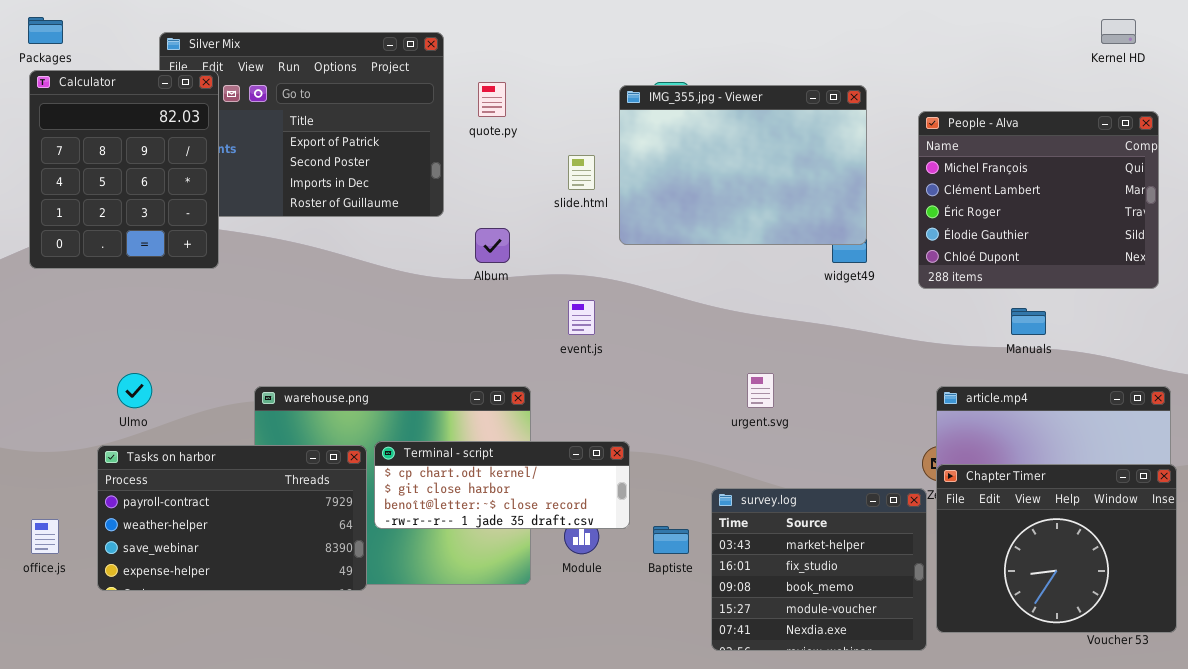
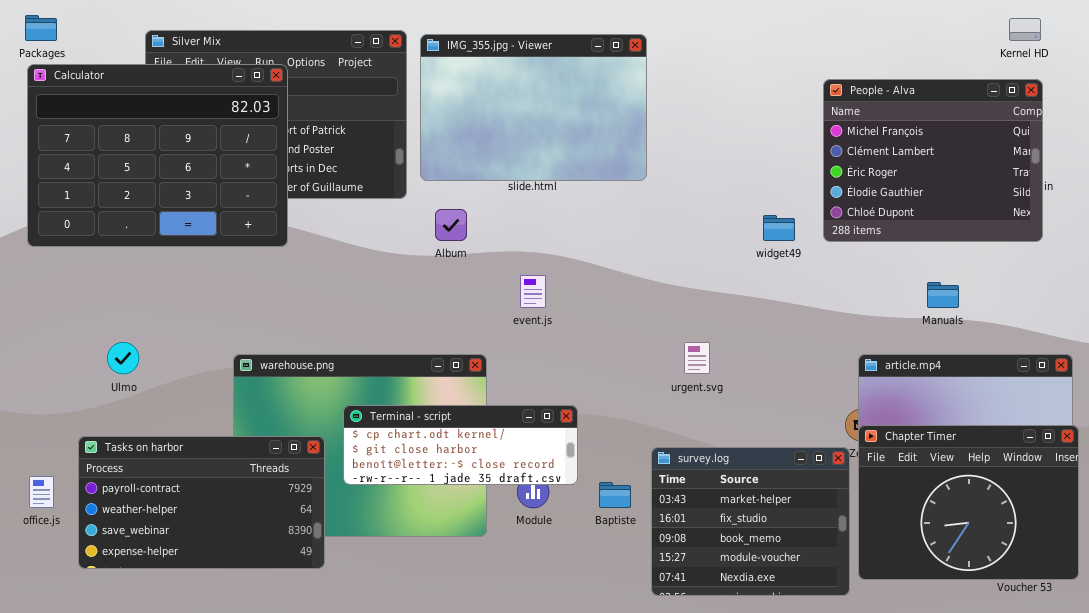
Calculator: [29,70,219,269] -> [27,64,288,247], resized
IMG_355.jpg - Viewer: [619,85,867,245] -> [420,34,647,181], moved
People - Alva: [918,111,1159,289] -> [823,79,1043,242], moved
Tasks on harbor: [97,445,367,591] -> [78,436,325,569], moved

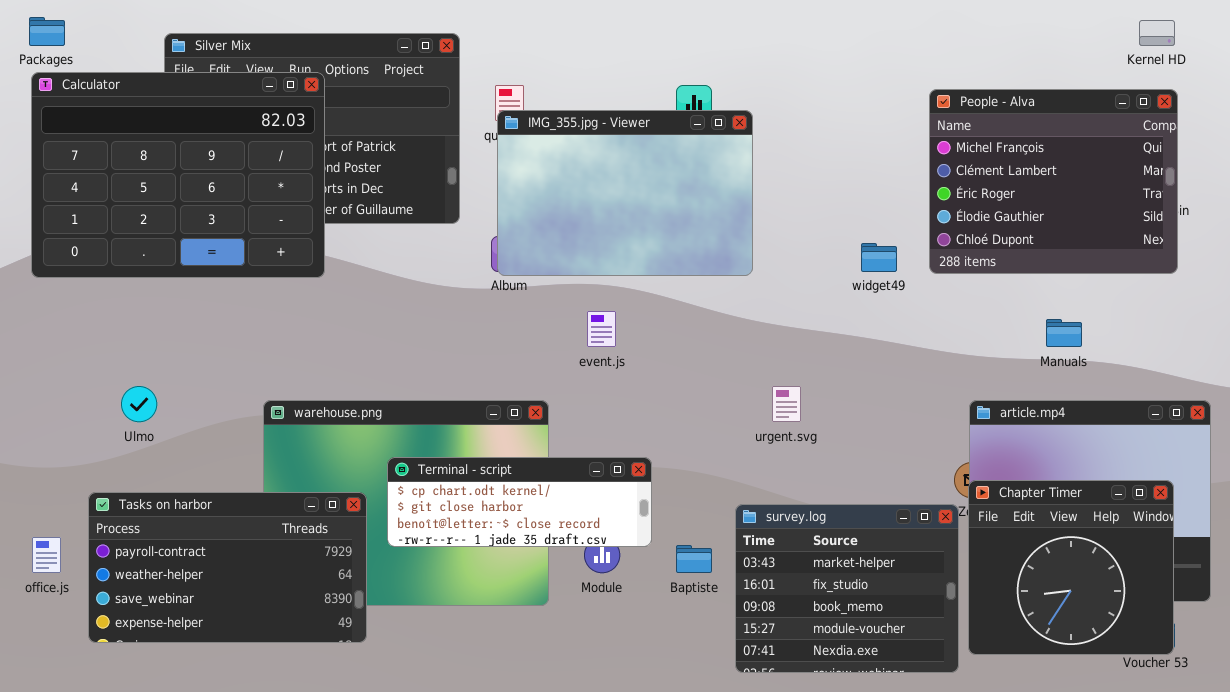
IMG_355.jpg - Viewer: [420,34,647,181] -> [497,110,753,276], moved
Chapter Timer: [858,425,1079,580] -> [968,480,1174,655], resized

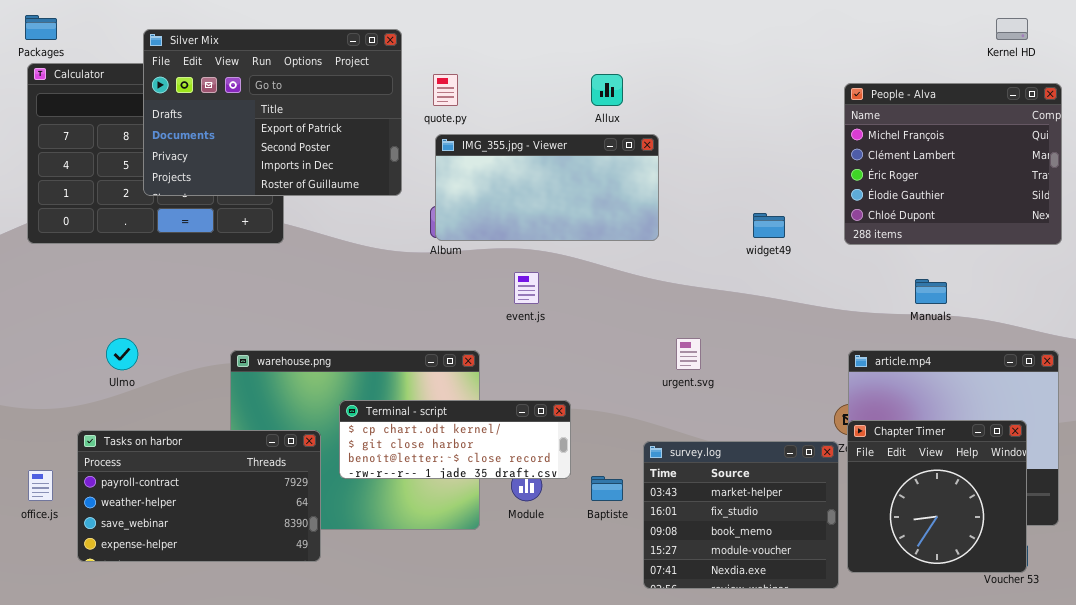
Silver Mix: [164,33,460,224] -> [143,29,402,196], raised
People - Alva: [929,89,1178,274] -> [844,83,1062,245], moved
IMG_355.jpg - Viewer: [497,110,753,276] -> [435,134,659,241], resized

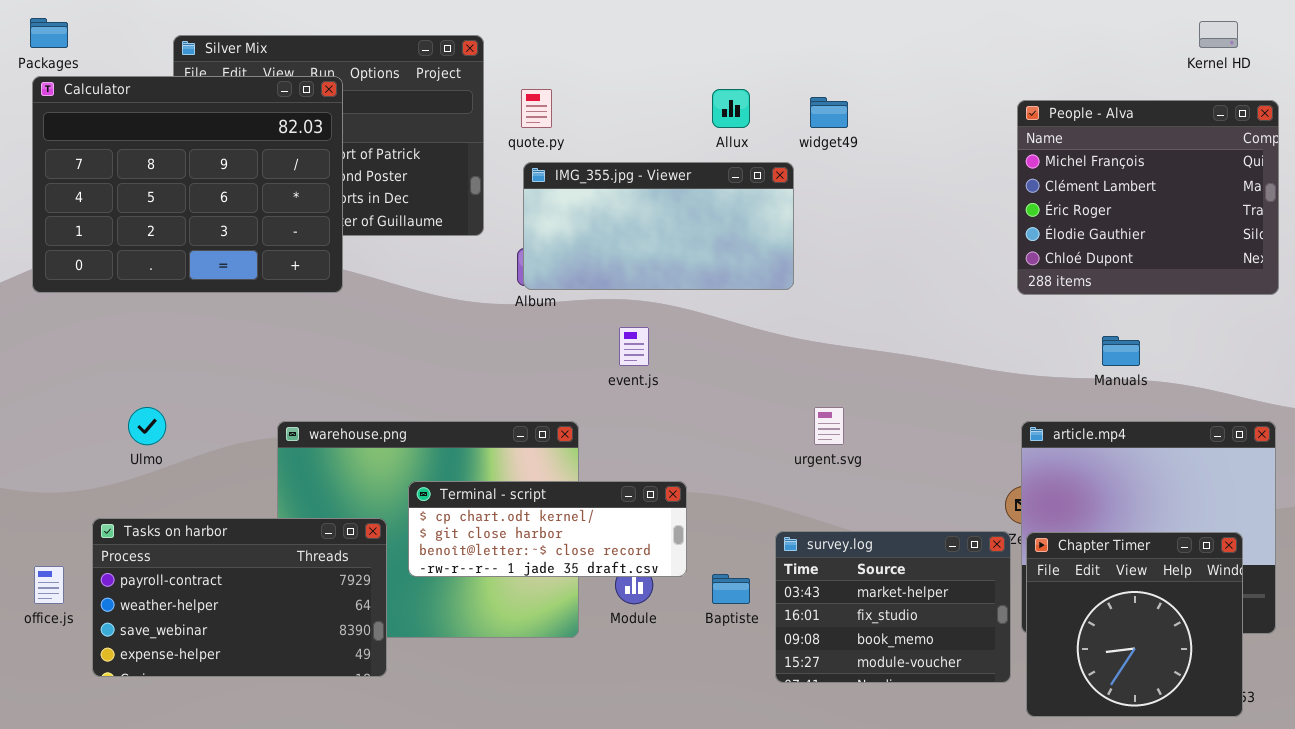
Calculator: [27,63,284,244] -> [32,76,343,293], raised
widget49: [753,213,785,238] -> [810,97,848,128], moved
Chapter Timer: [847,420,1027,573] -> [1026,532,1243,717], moved
survey.log: [643,441,839,589] -> [775,531,1011,683], resized

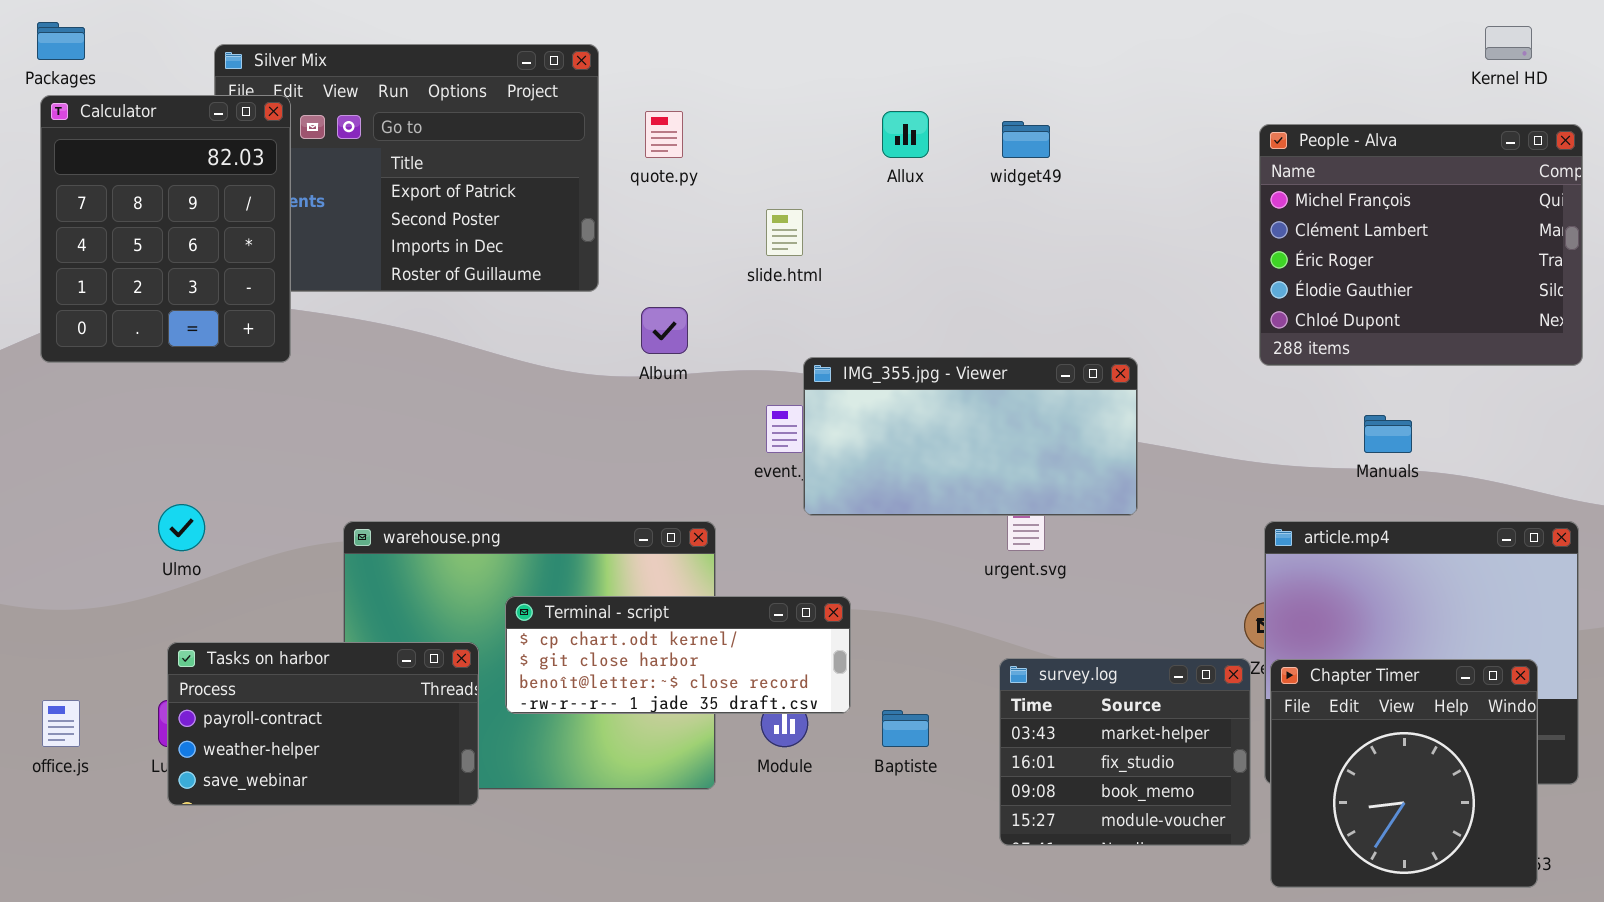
Calculator: [32,76,343,293] -> [40,95,291,363], resized
IMG_355.jpg - Viewer: [523,162,794,290] -> [803,357,1138,516], moved
Tasks on harbor: [92,518,387,677] -> [167,642,479,806], resized
survey.log: [775,531,1011,683] -> [999,658,1251,846], resized

